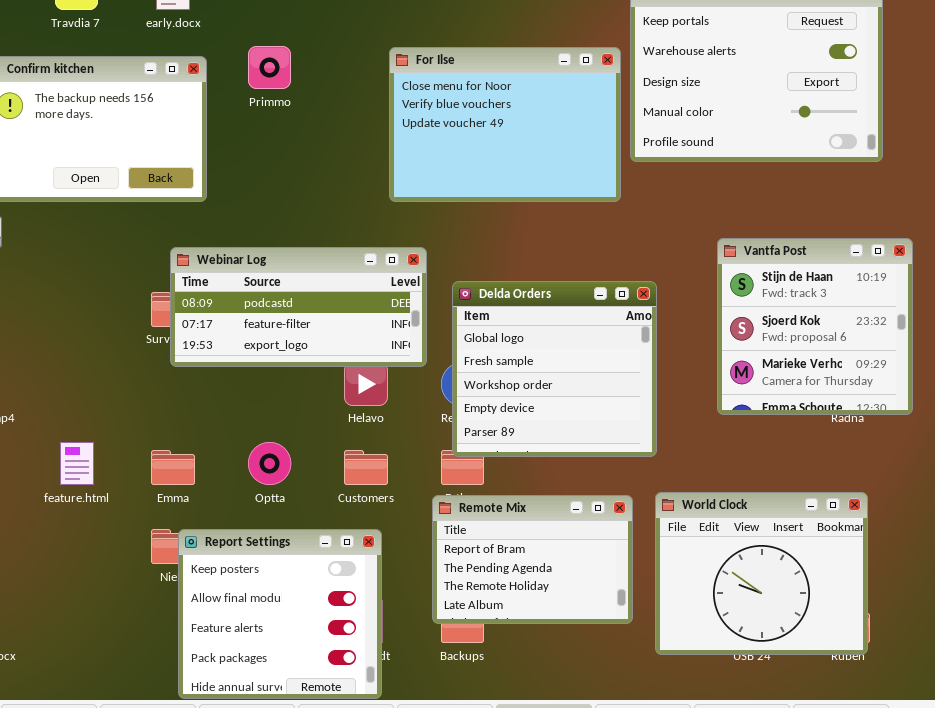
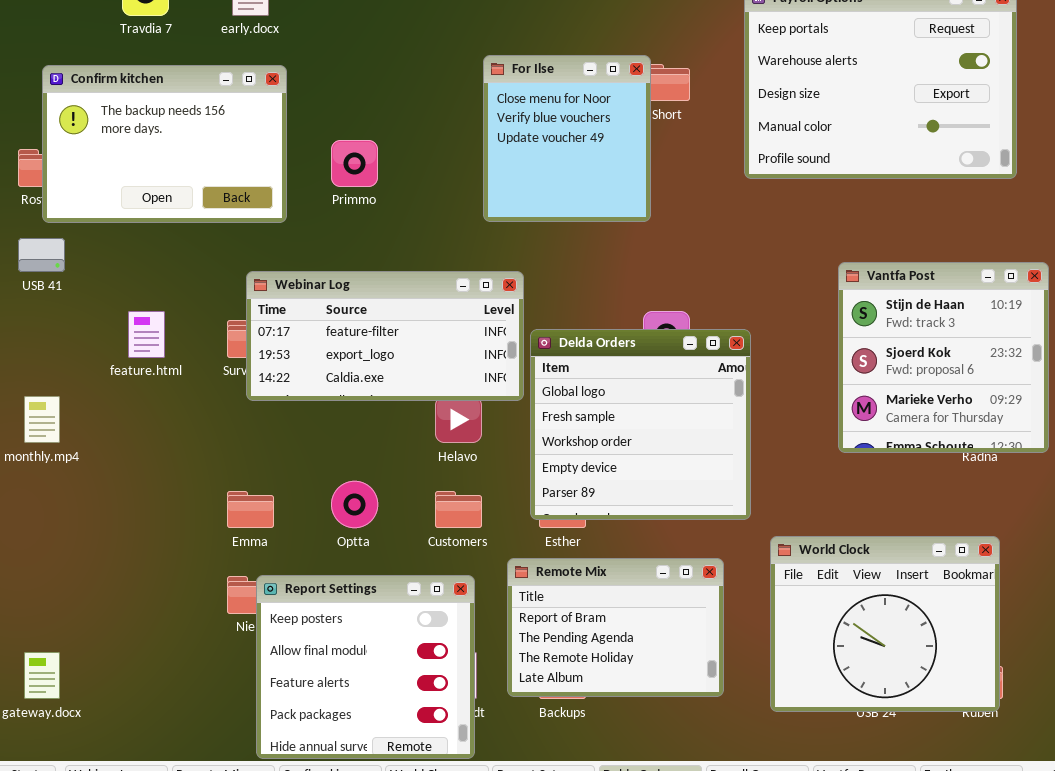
Primmo: [248,46,291,89] -> [331,140,378,187], moved
For Ilse: [389,47,621,202] -> [483,55,651,222], resized
Webinar Log: [170,247,427,367] -> [246,271,524,401], scrolled down 1 row
Delda Orders: [452,281,657,457] -> [530,329,751,520], moved
feature.html: [60,442,94,485] -> [128,311,165,358], moved
Remote Mix: [432,495,633,624] -> [507,558,724,697], moved

